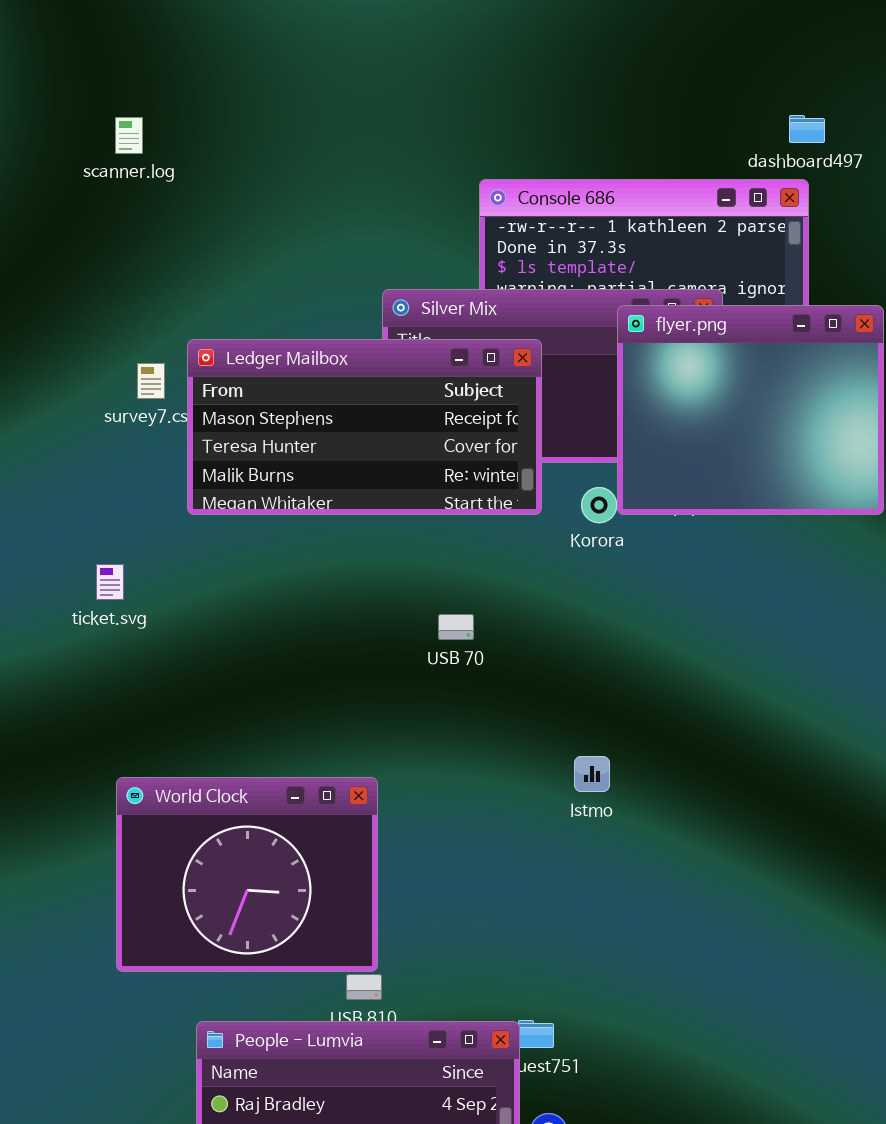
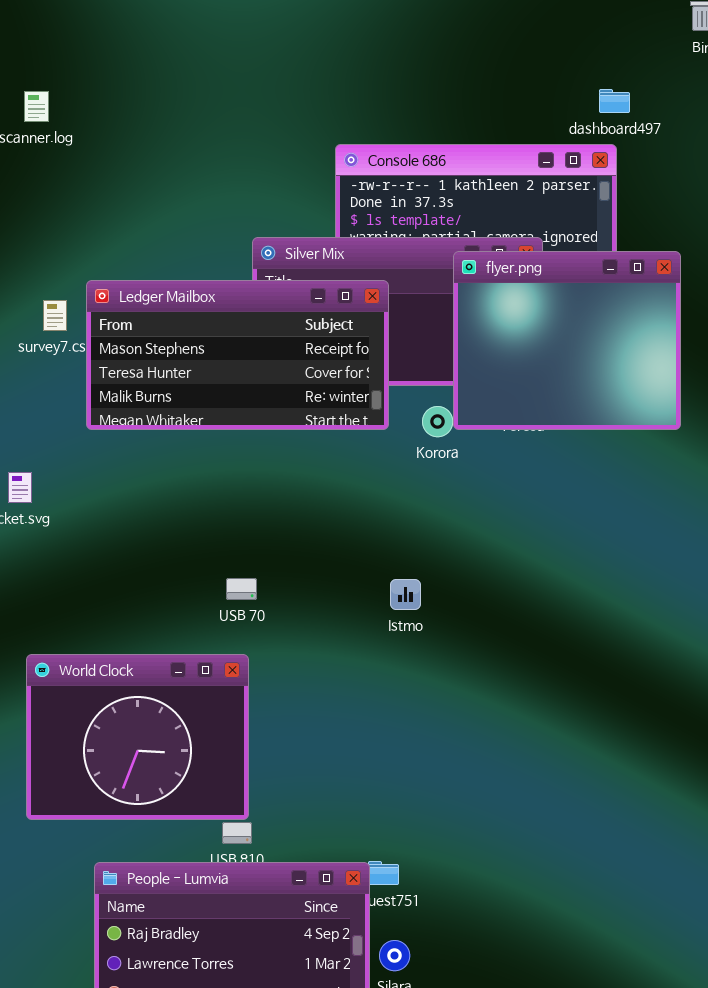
USB 70: [438,614,474,640] -> [226,578,257,600], moved
Istmo: [574,756,610,792] -> [390,579,421,610], moved

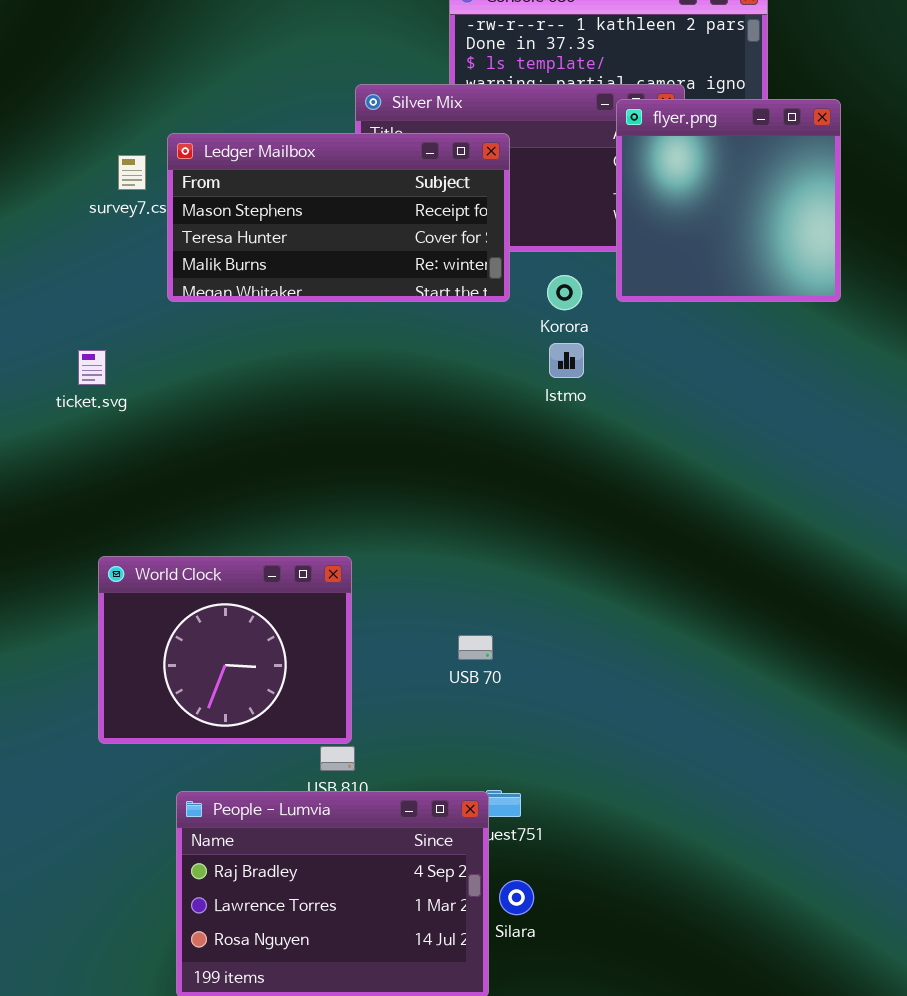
flyer.png: [453,251,681,430] -> [616,99,841,302], resized
USB 70: [226,578,257,600] -> [458,635,493,660], moved
Istmo: [390,579,421,610] -> [549,343,584,378], moved

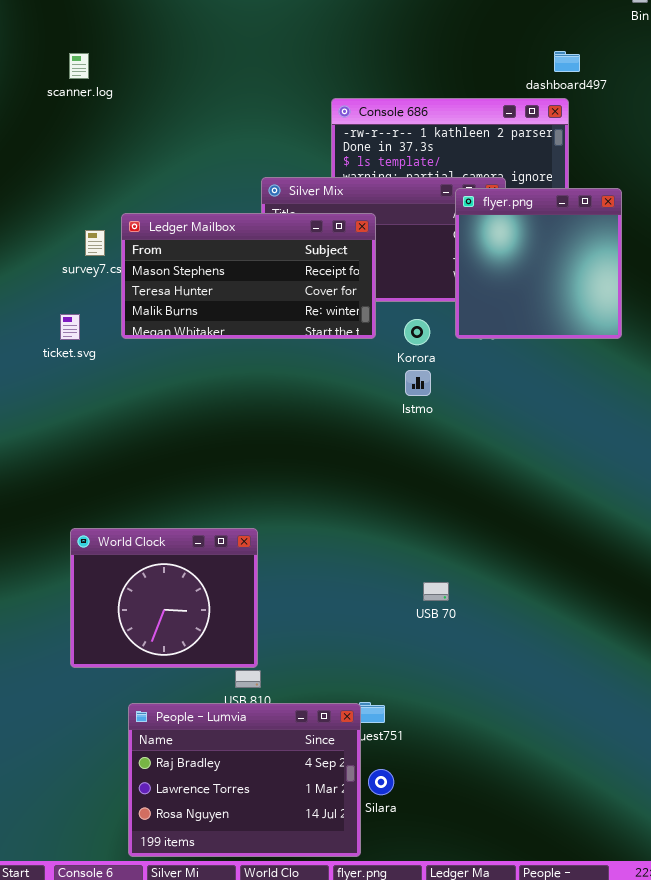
ticket.svg: [78,350,106,385] -> [60,314,80,340], moved
USB 70: [458,635,493,660] -> [423,582,449,601], moved

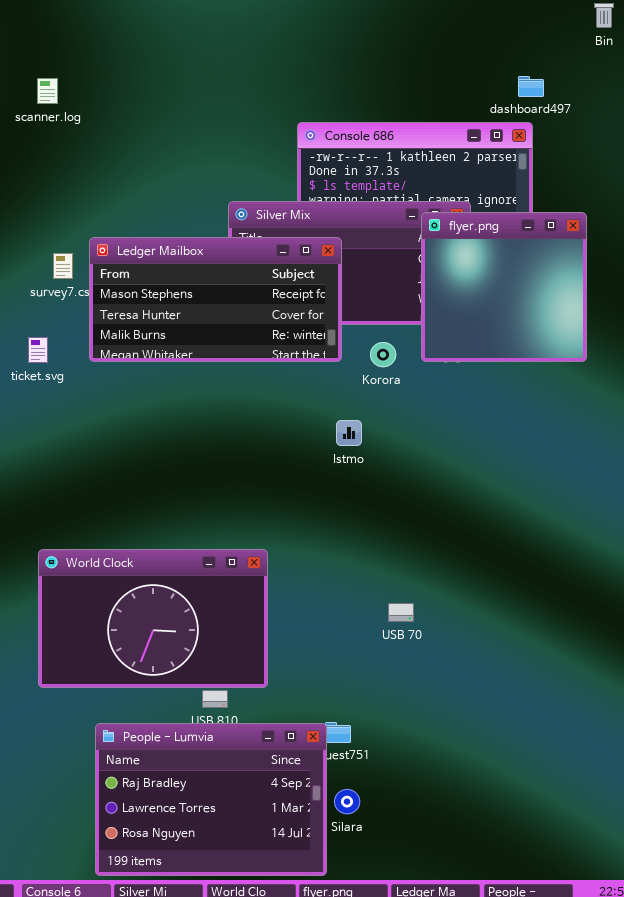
Istmo: [405,370,431,396] -> [336,420,362,446], moved
World Clock: [70,528,258,668] -> [38,549,268,688], resized

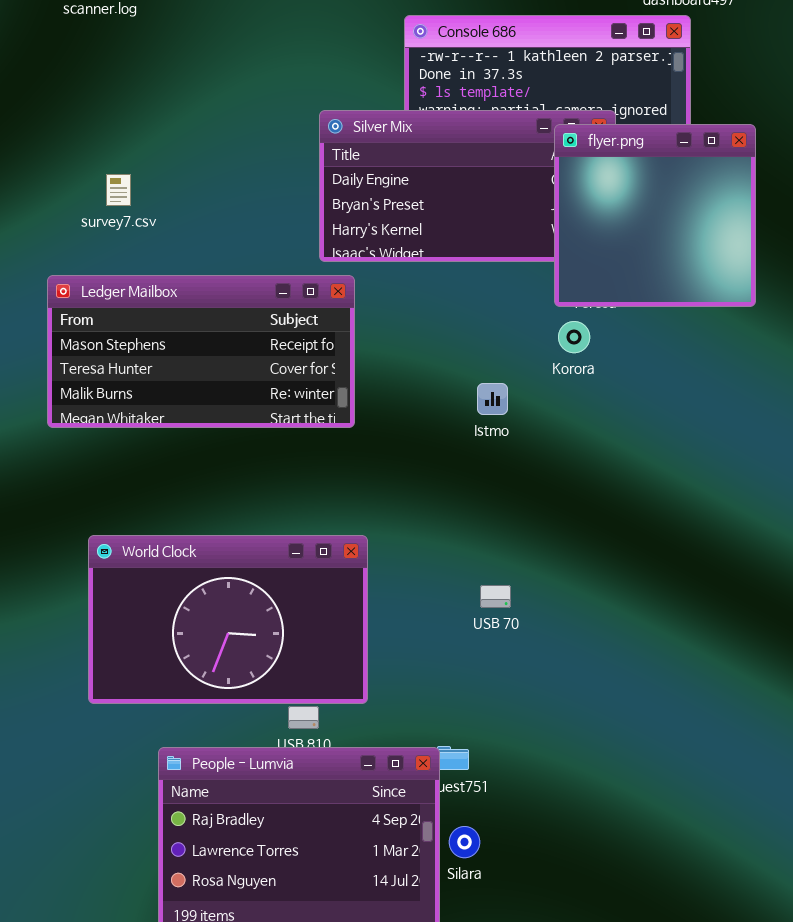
Ledger Mailbox: [89,237,342,362] -> [47,275,355,428], moved
Korora: [370,342,396,367] -> [558,321,590,353], moved
Istmo: [336,420,362,446] -> [477,383,508,415], moved
USB 70: [388,603,414,622] -> [480,585,511,608], moved

